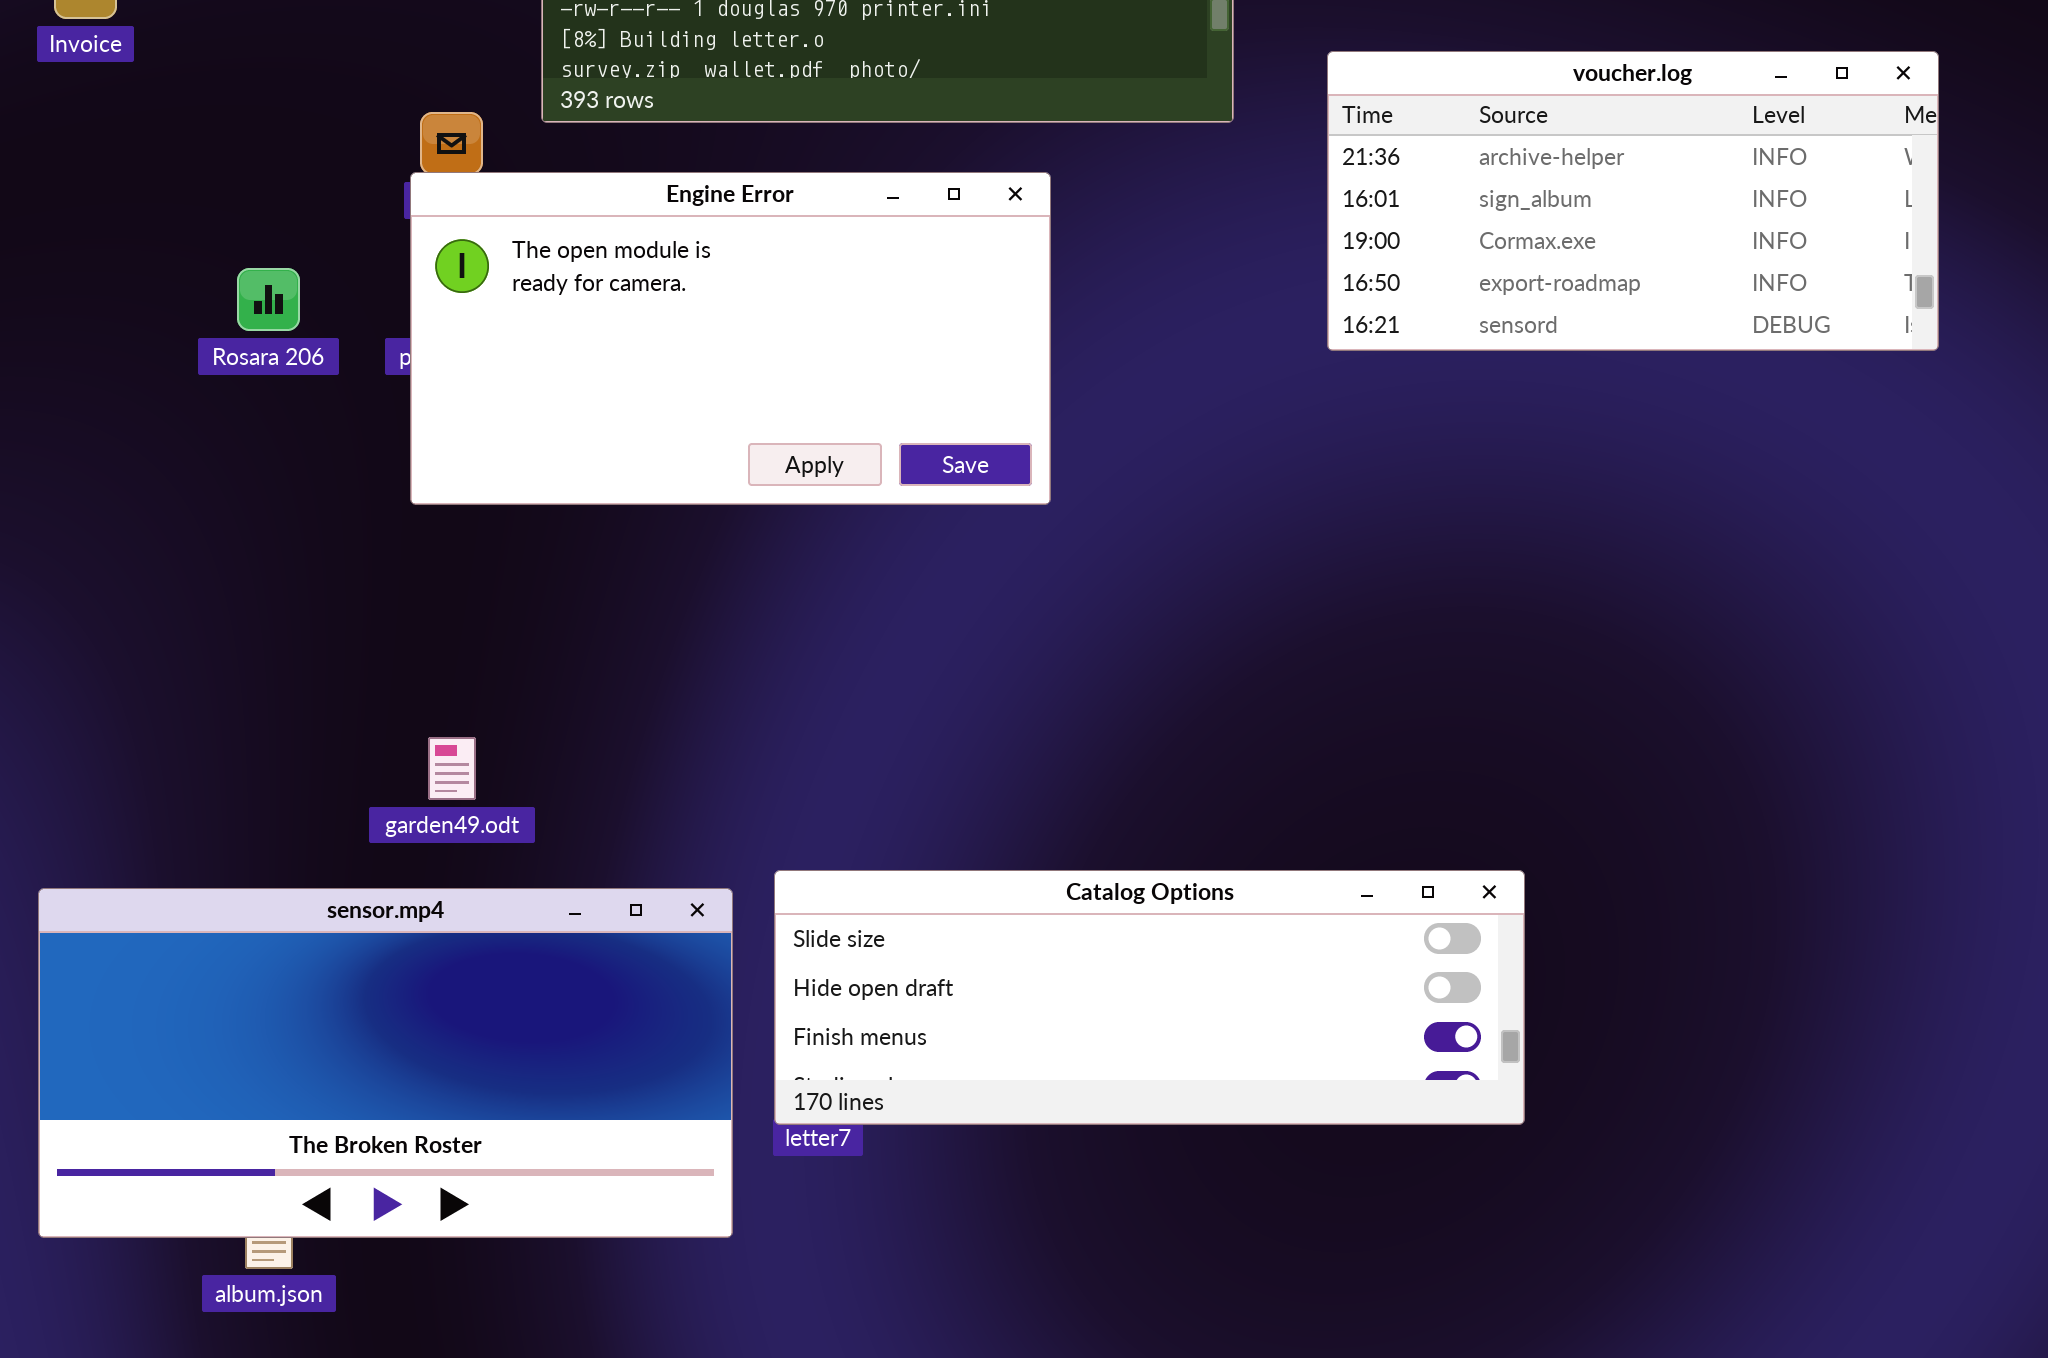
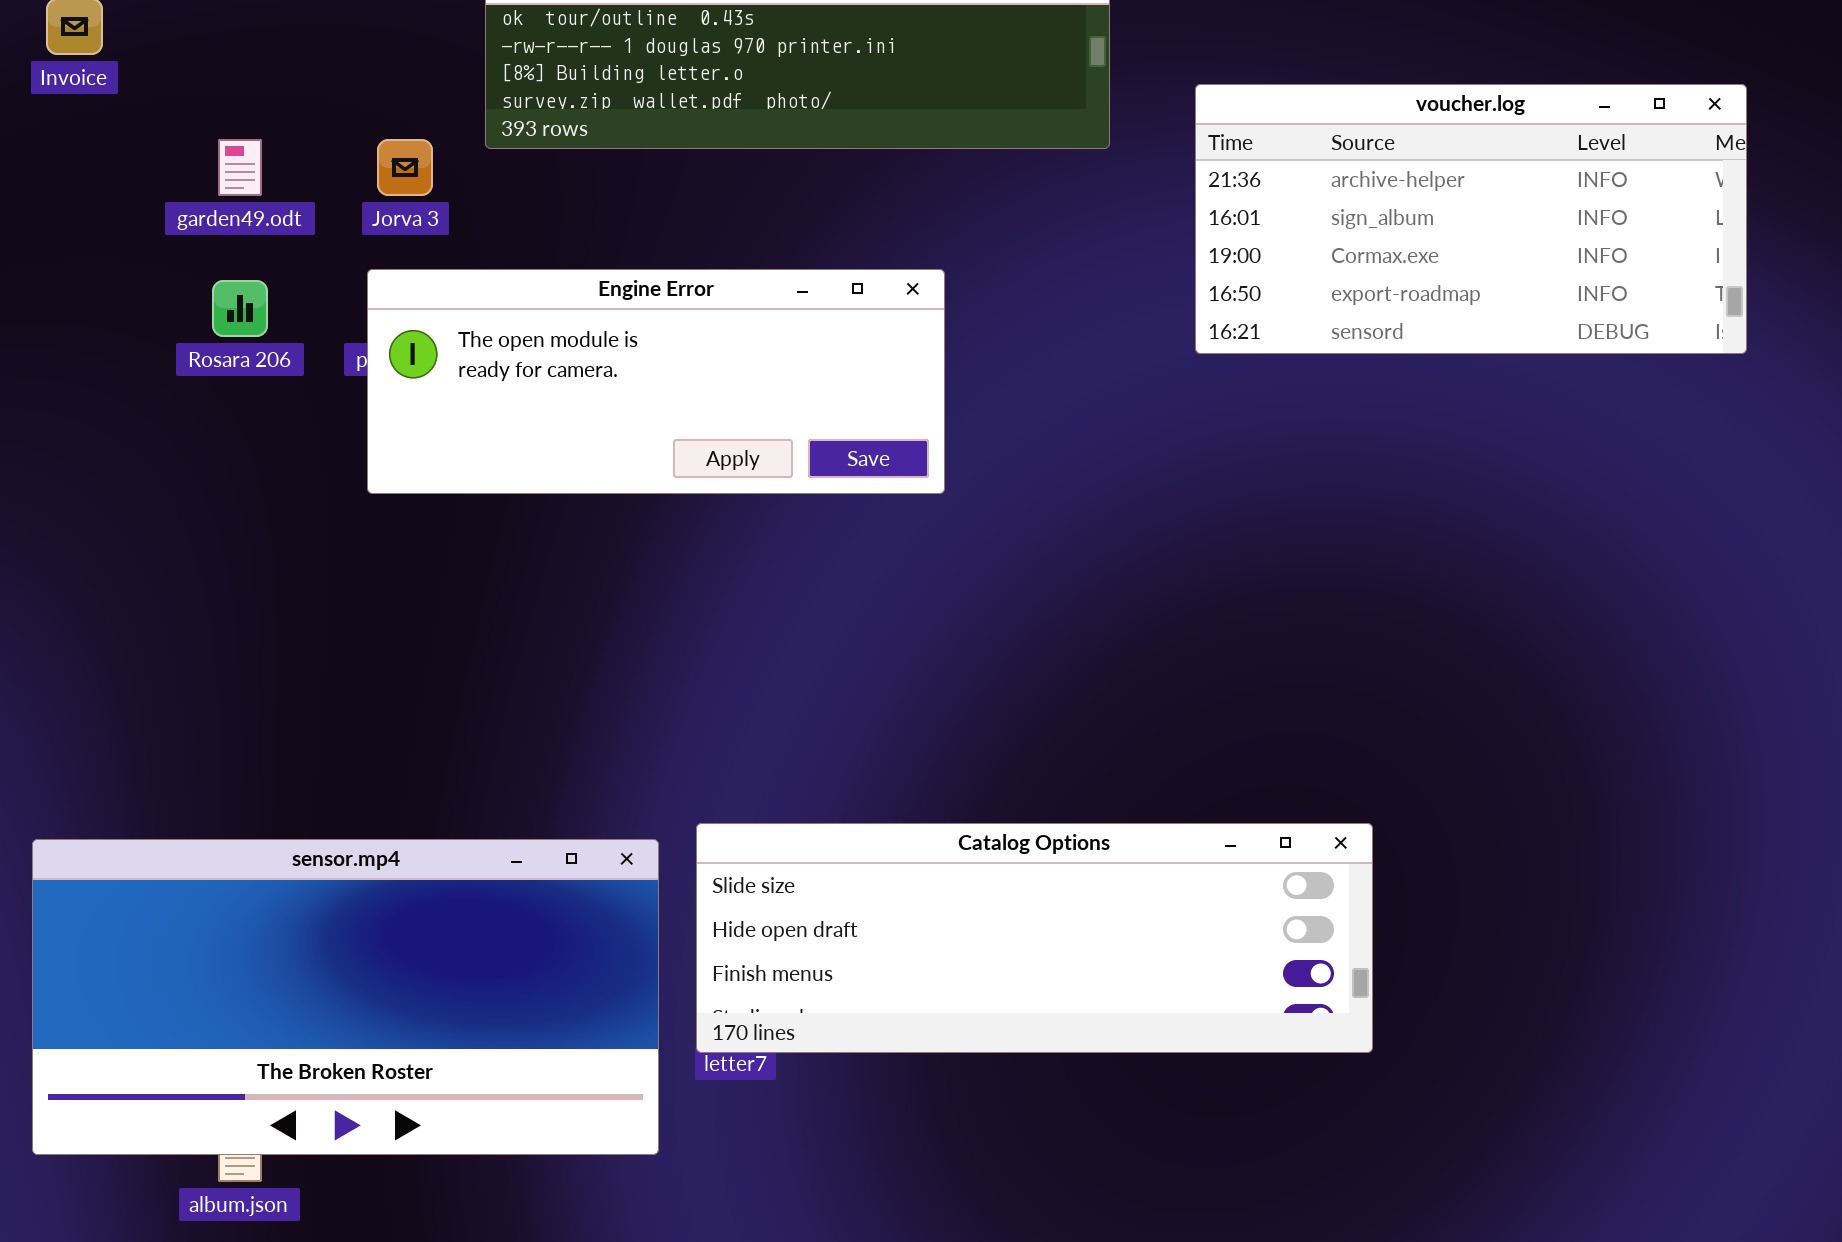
Engine Error: [410,172,1051,505] -> [367,269,945,494], resized
garden49.odt: [428,737,476,800] -> [218,139,262,196], moved

